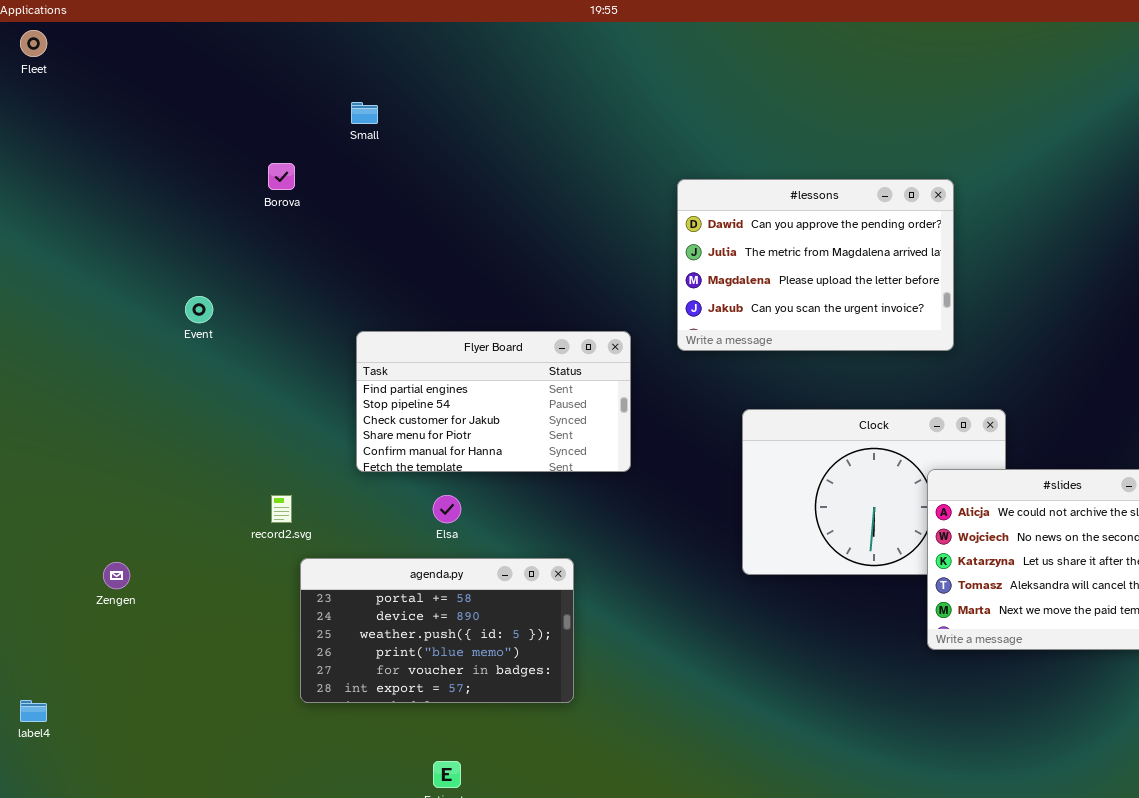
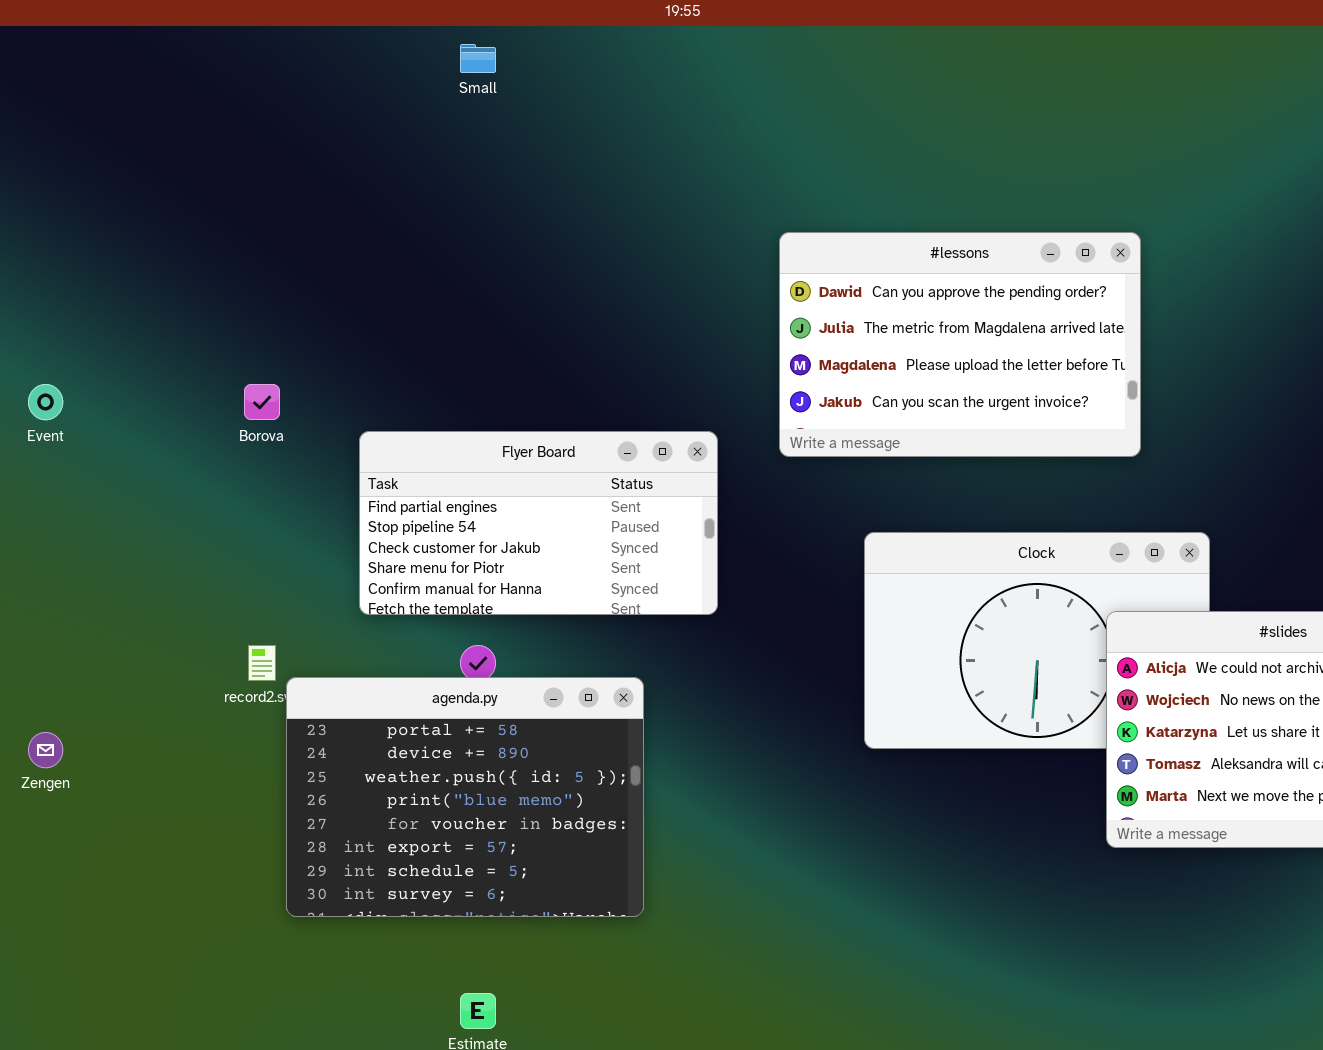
Small: [351,102,378,124] -> [460,44,496,73], moved
Borova: [268,163,295,190] -> [244,384,280,420], moved
Event: [185,296,213,323] -> [28,384,63,420], moved
agenda.py: [300,558,574,703] -> [286,677,644,917], resized

